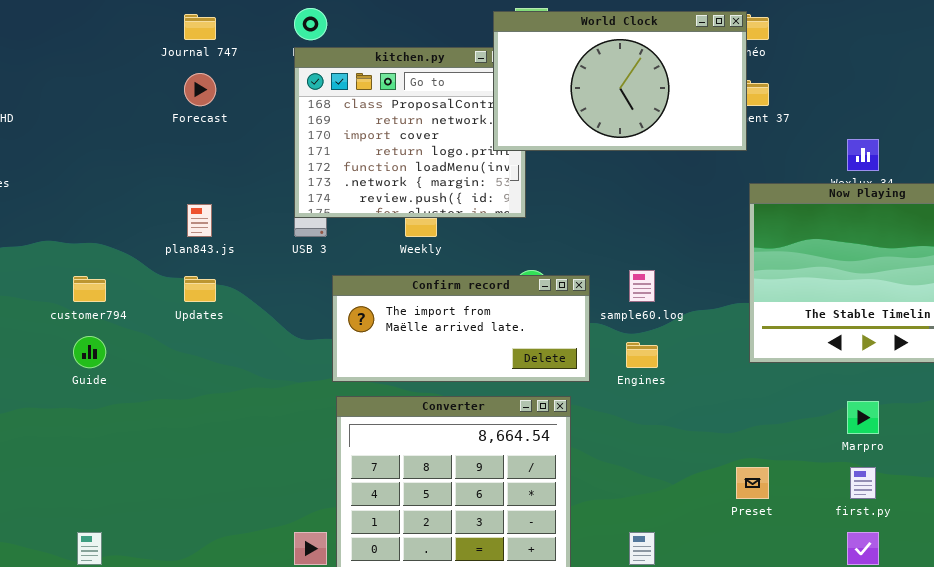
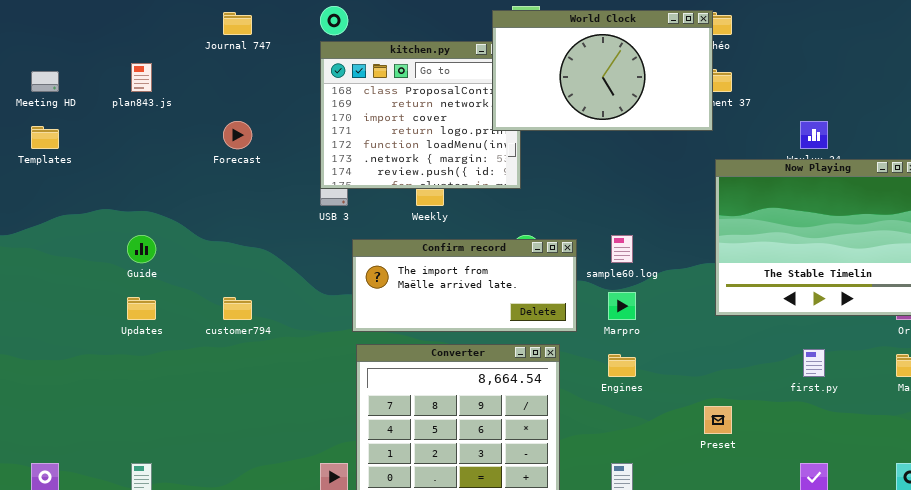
Forecast: [184,73,216,106] -> [223,121,252,149], moved
plan843.js: [187,204,212,237] -> [131,63,152,92], moved
customer794: [73,276,106,302] -> [223,297,252,320], moved
Updates: [184,276,216,302] -> [127,297,156,320], moved
Guide: [73,336,106,368] -> [127,235,156,263], moved
Engines: [626,342,658,368] -> [608,354,636,377], moved
Marpro: [847,401,879,434] -> [608,292,636,320], moved
first.py: [850,467,876,499] -> [803,349,825,377], moved

